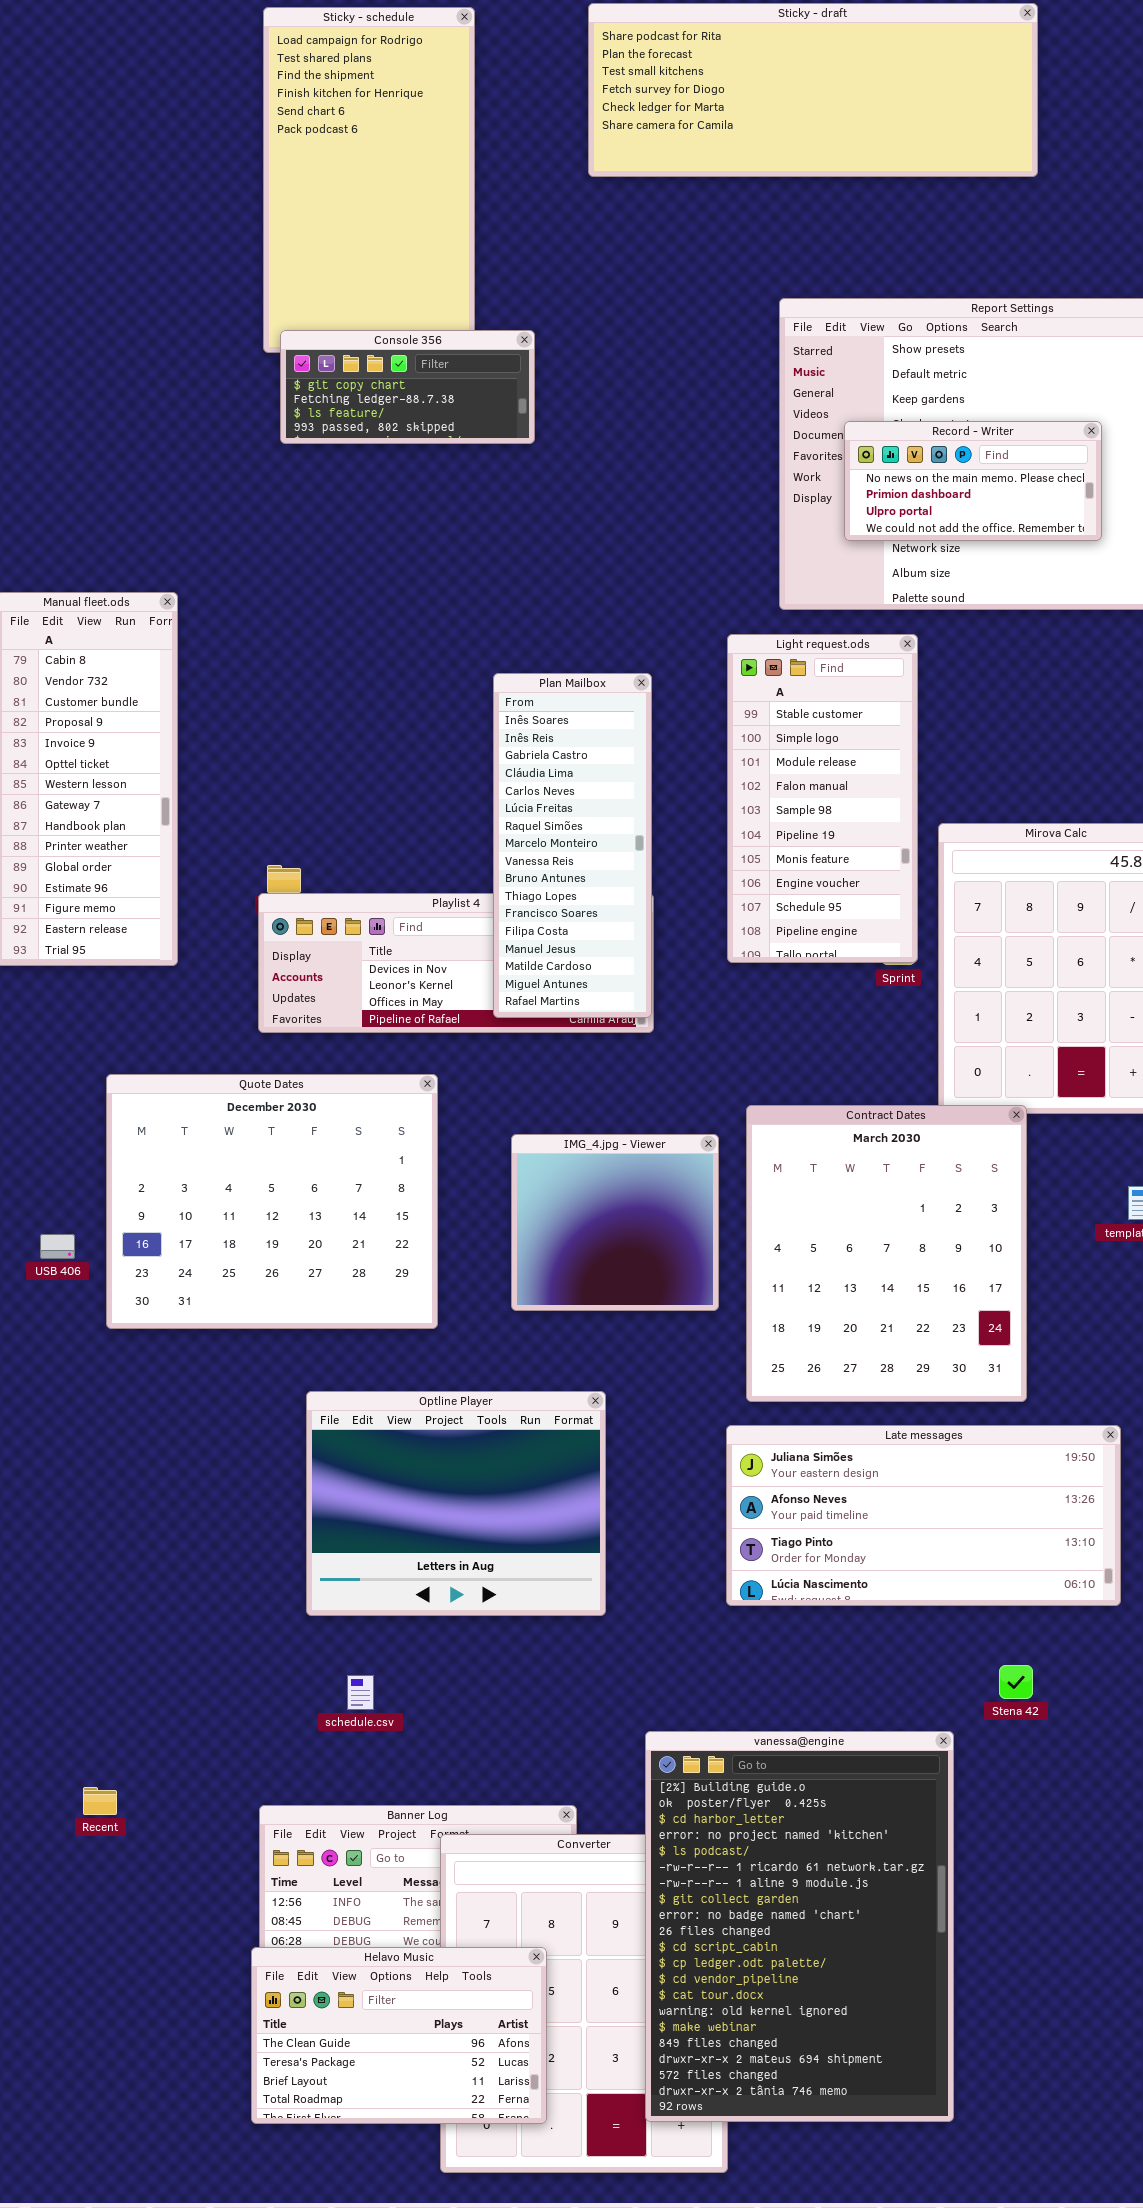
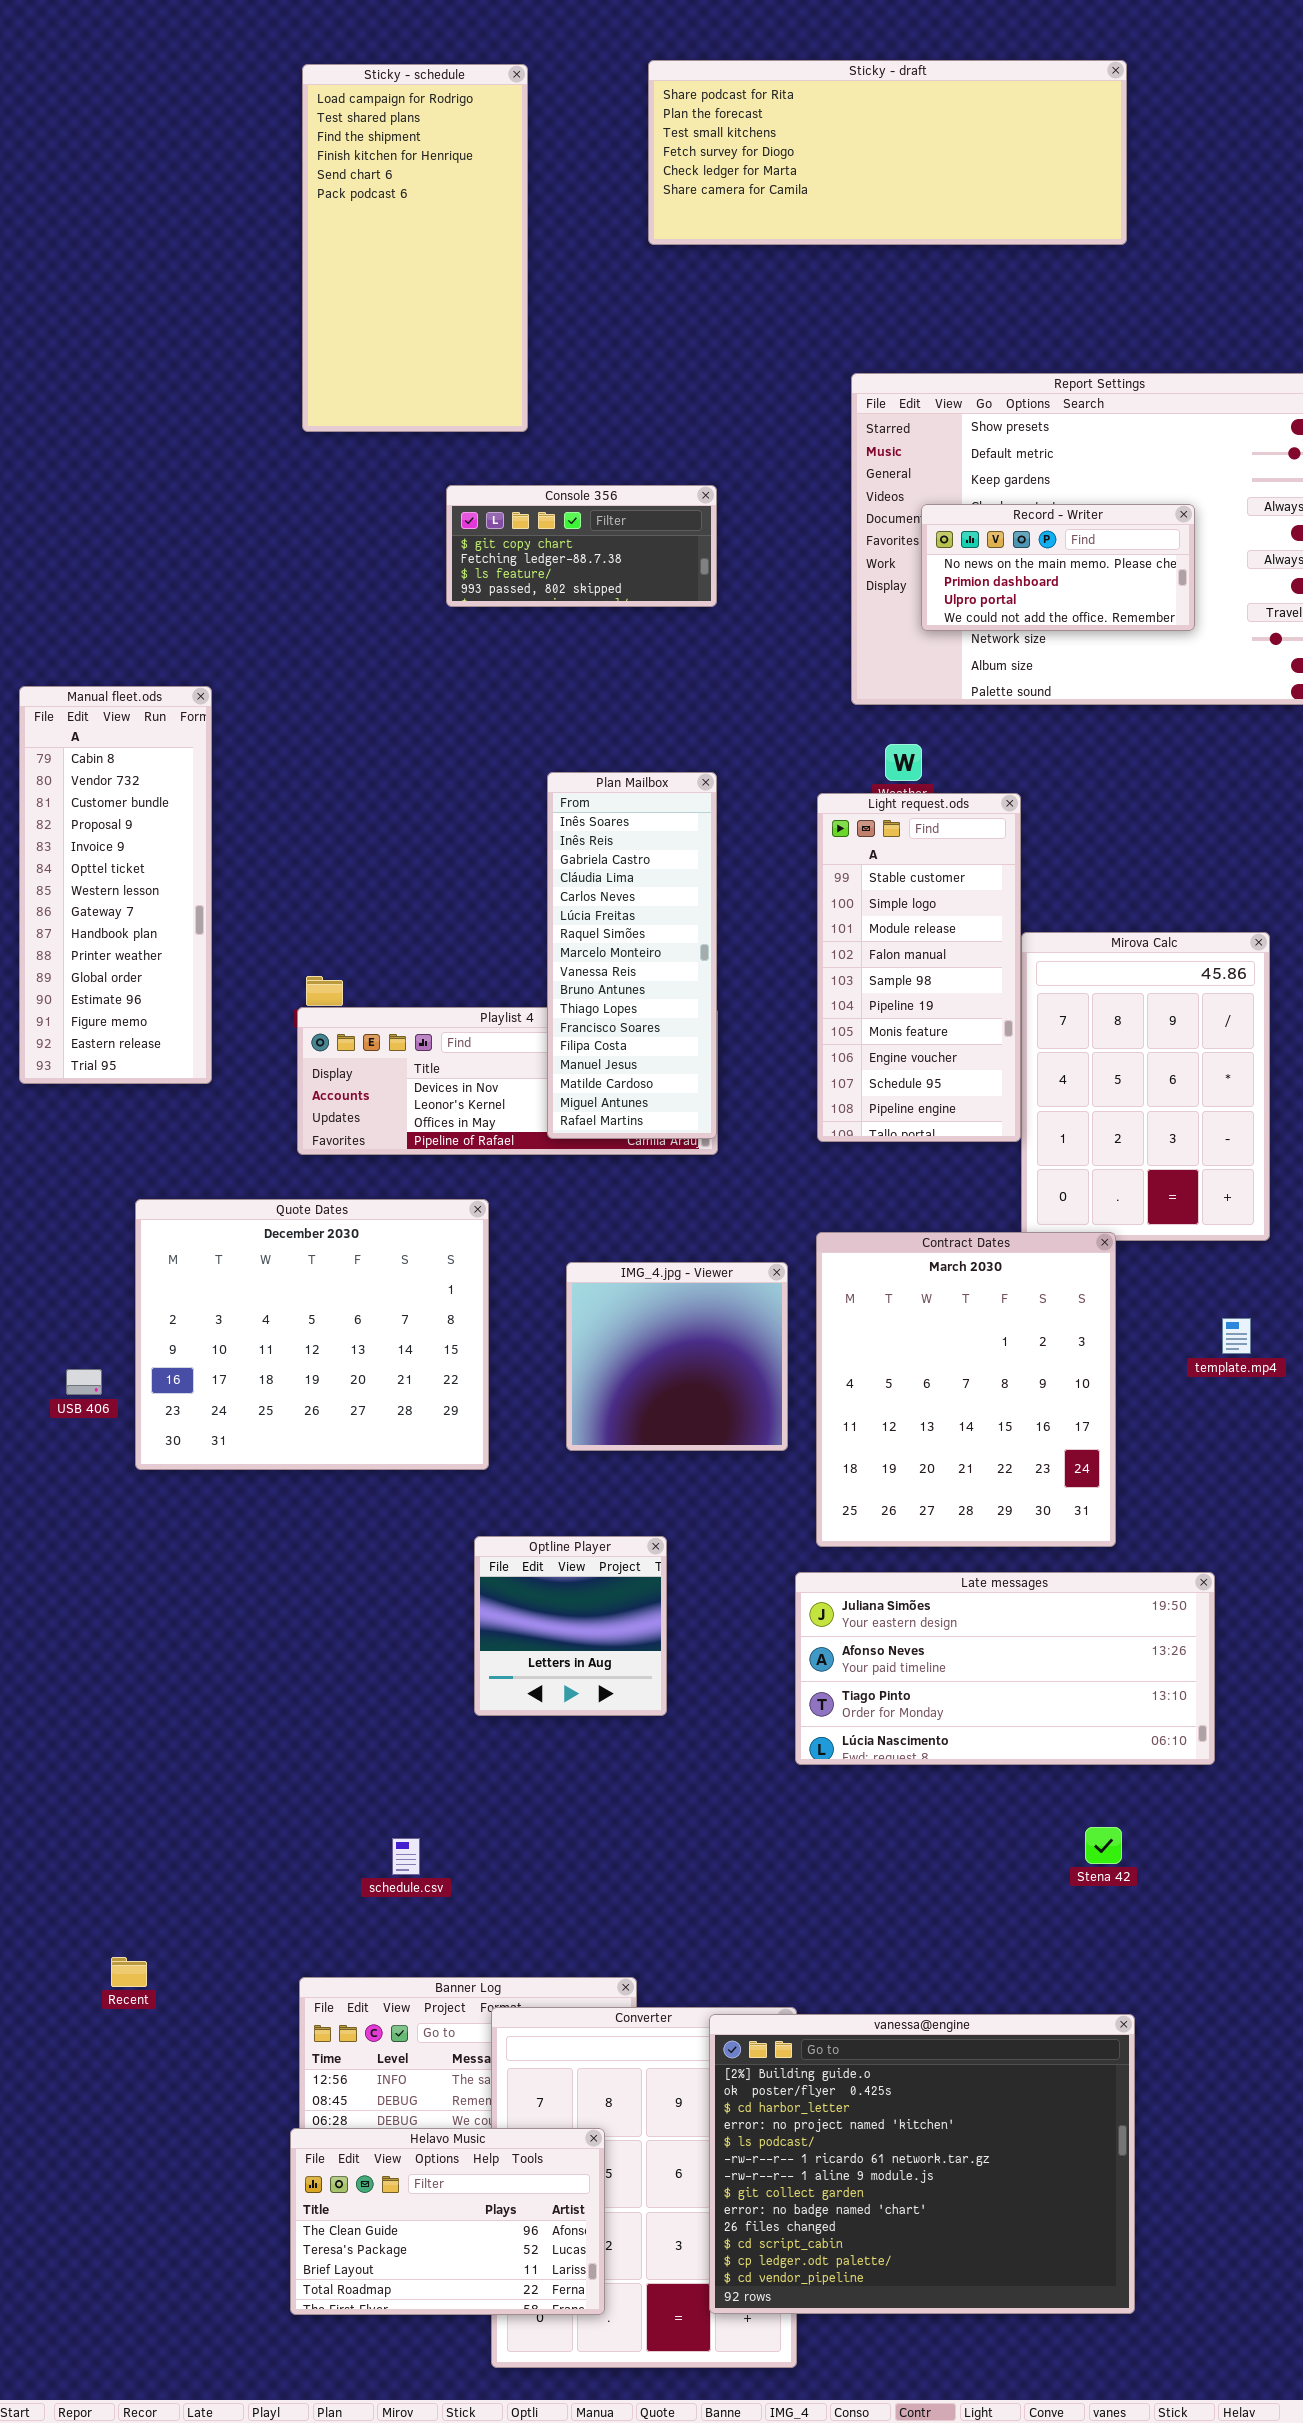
Console 356: [280,330,535,444] -> [446,485,717,607], moved
Light request.ods: [727,634,918,963] -> [817,793,1021,1142], moved
Optline Player: [306,1391,606,1616] -> [474,1536,667,1716], resized
vanessa@engine: [645,1731,954,2122] -> [709,2014,1135,2314], resized

